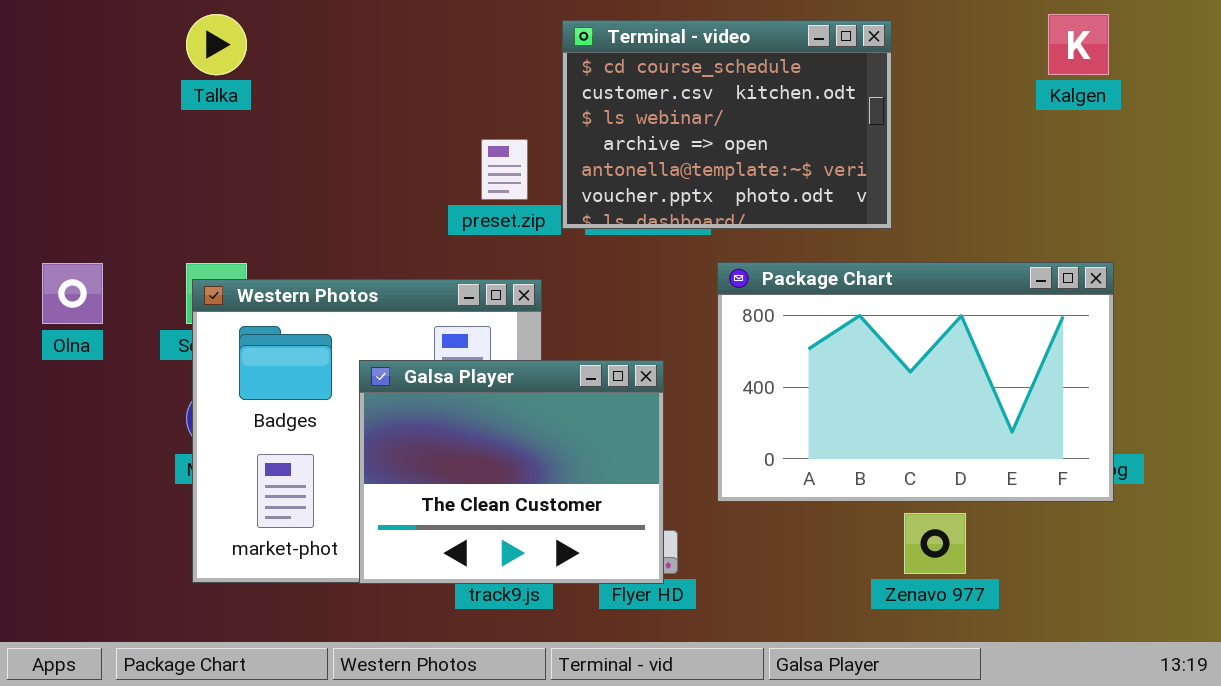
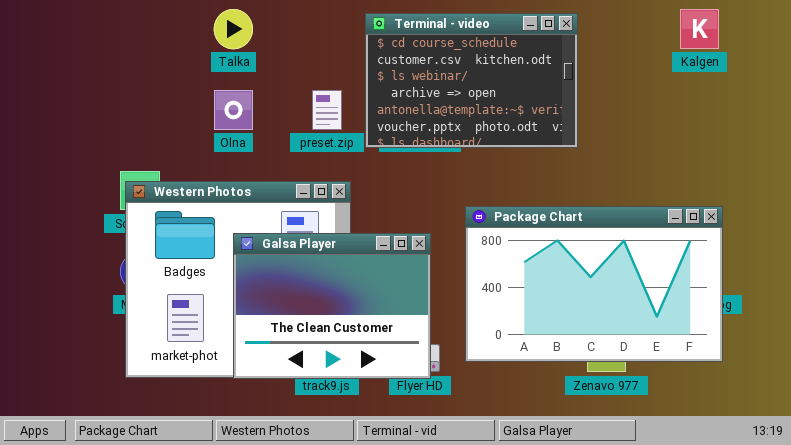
Talka: [186,14,247,75] -> [214,9,253,49], moved
Package Chart: [717,262,1114,502] -> [465,206,723,362], moved
Olna: [42,263,103,324] -> [214,90,253,130], moved

